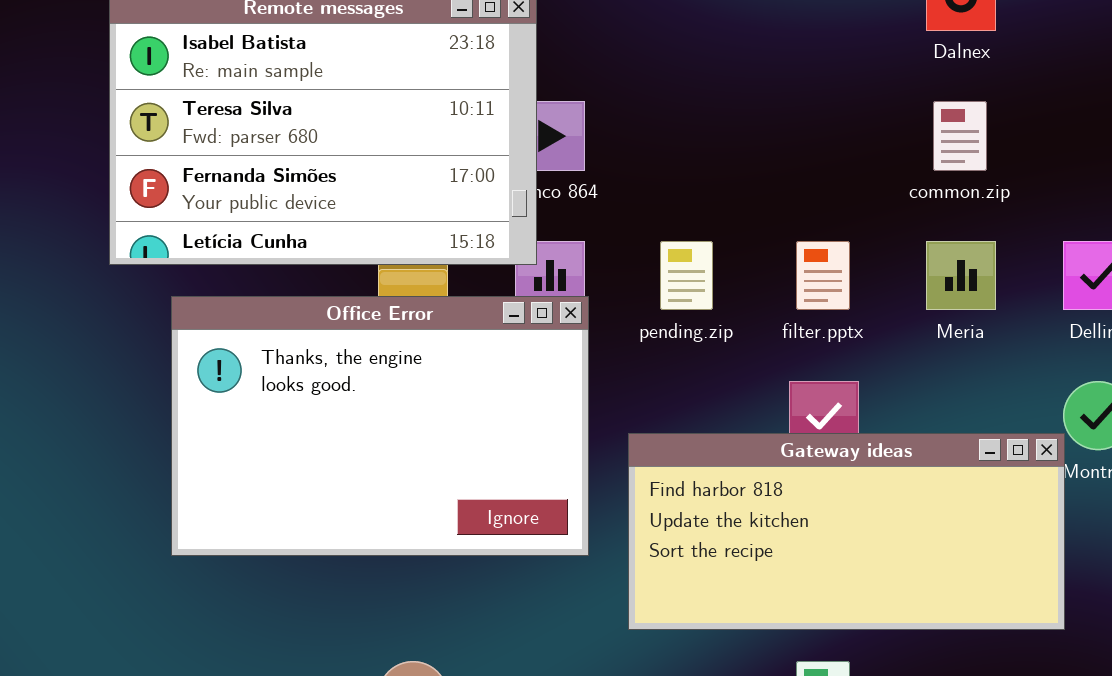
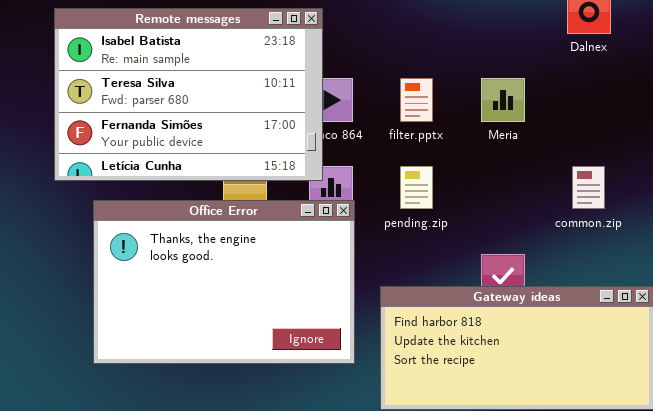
common.zip: [933,101,987,171] -> [572,166,605,209], moved
filter.pptx: [796,241,850,310] -> [400,78,433,122], moved
Meria: [926,241,996,310] -> [481,78,525,122], moved

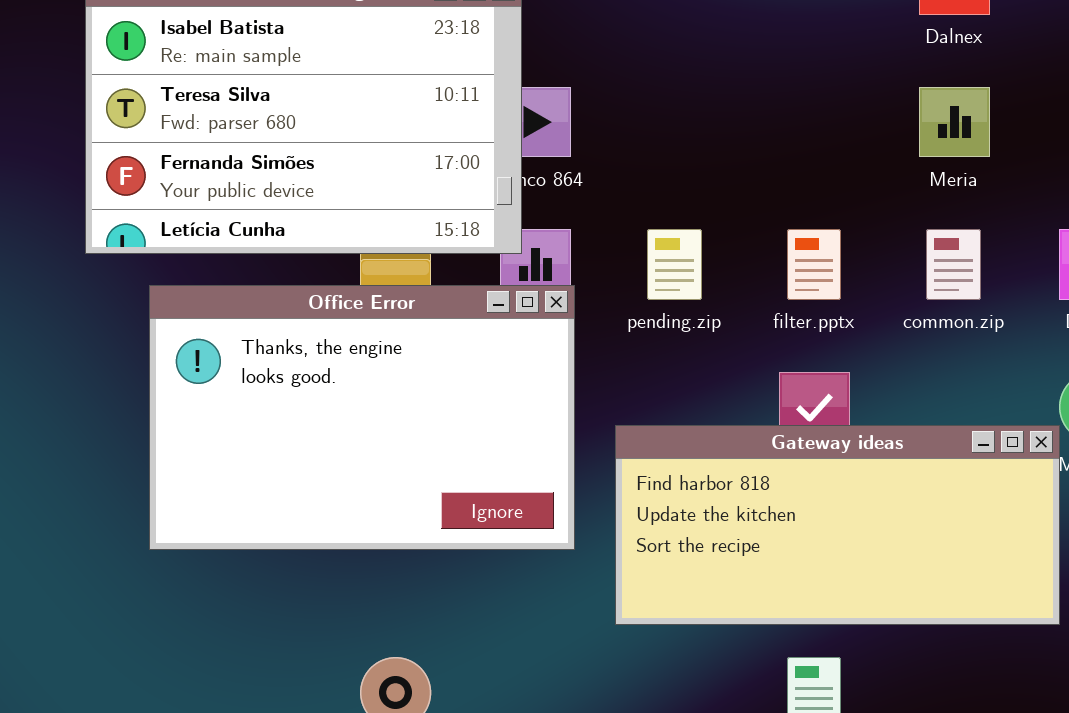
filter.pptx: [400,78,433,122] -> [787,229,841,300], moved
Meria: [481,78,525,122] -> [919,87,990,157], moved

